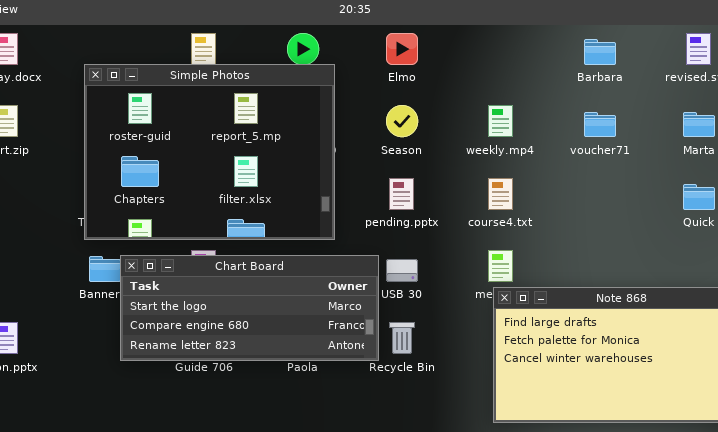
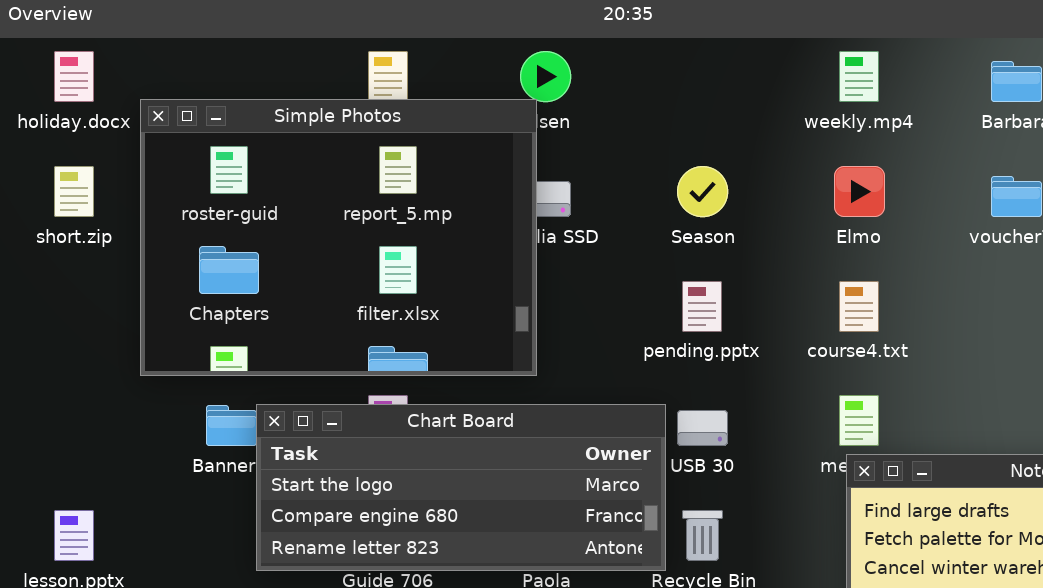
Elmo: [386,33,418,65] -> [834,166,885,217], moved
Simple Photos: [84,64,335,240] -> [140,99,537,376], moved
weekly.mp4: [488,105,513,137] -> [839,51,879,102], moved

